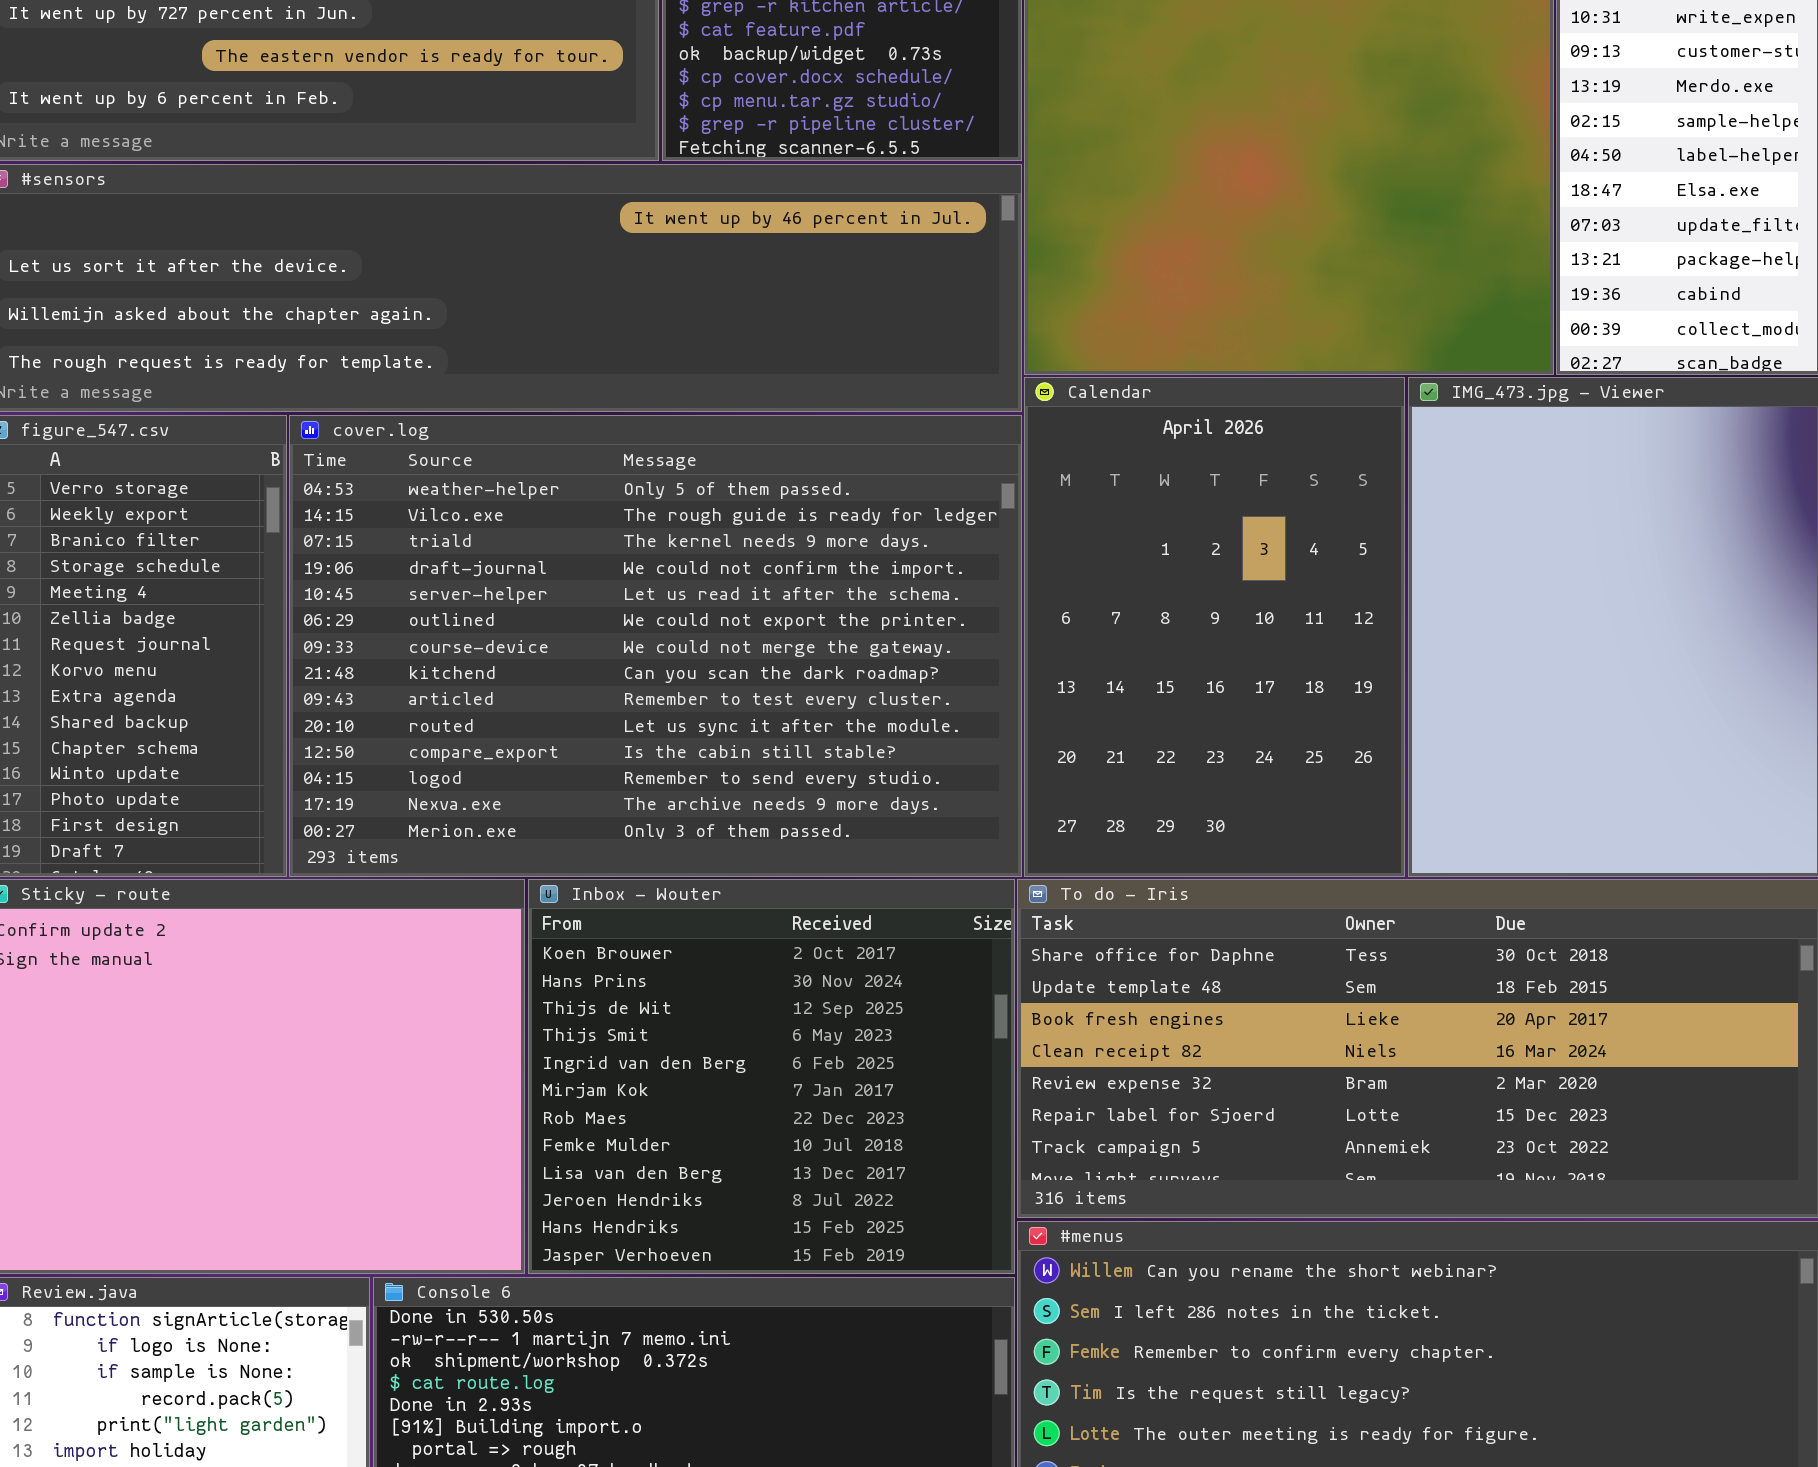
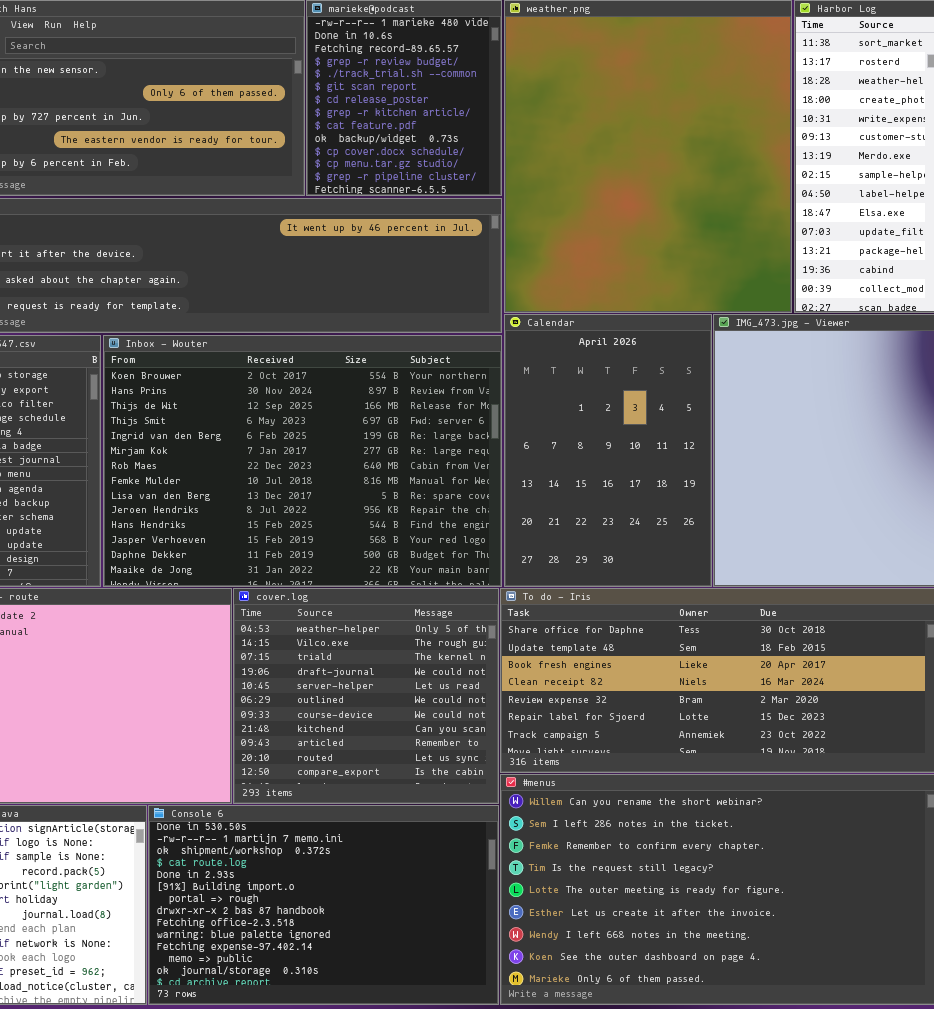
cover.log: [289,415,1022,877] -> [233,588,499,804], moved, resized
Inbox - Wouter: [528,879,1015,1274] -> [103,335,502,587], moved, resized

